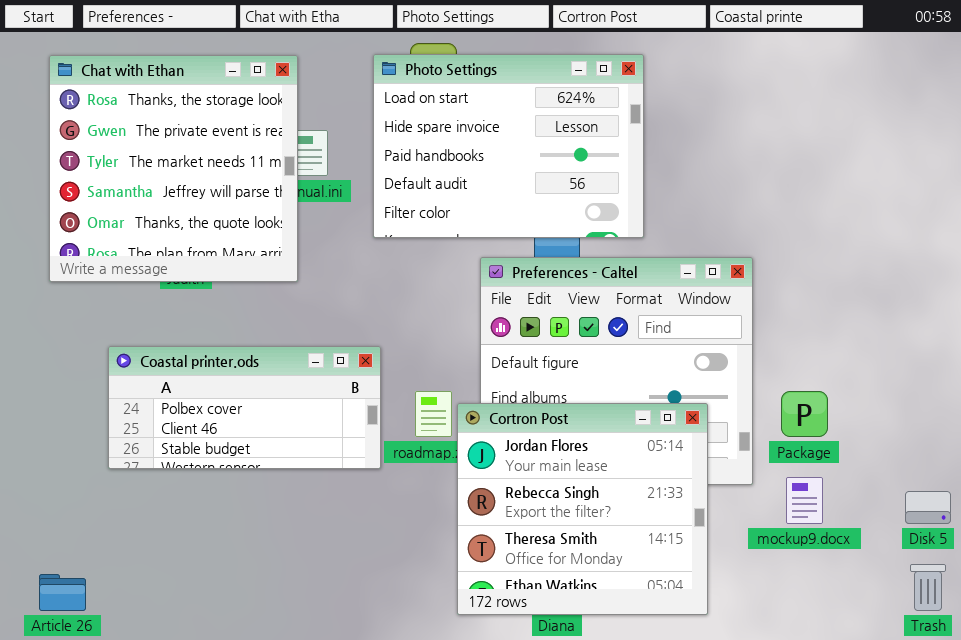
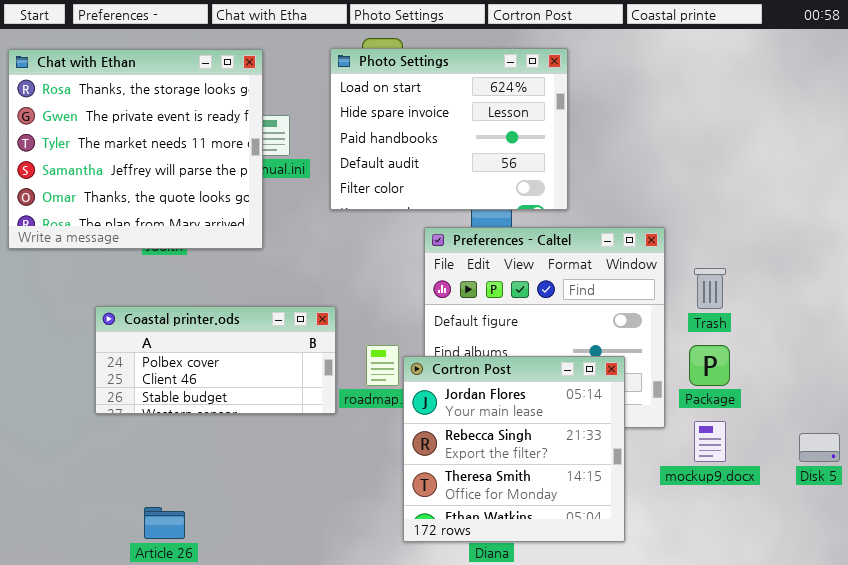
Chat with Ethan: [49,55,298,282] -> [8,49,263,249], resized
Trash: [910,564,946,611] -> [694,268,726,309], moved
Article 26: [39,574,86,611] -> [144,507,185,539], moved

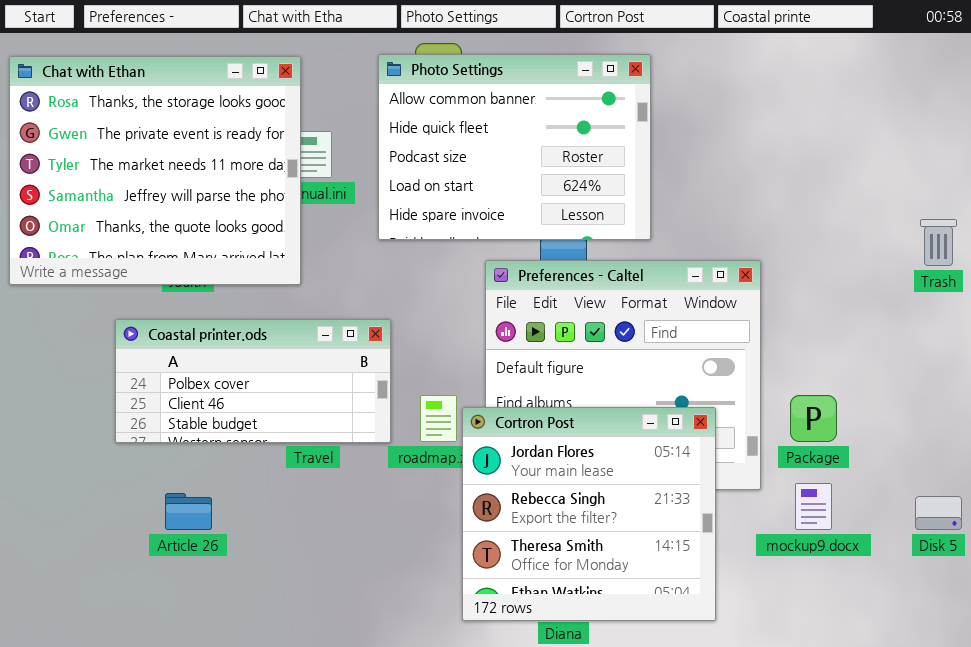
Photo Settings: [330,48,568,210] -> [378,54,651,240], scrolled up 3 rows
Trash: [694,268,726,309] -> [920,219,957,266], moved
Coastal printer.ods: [95,306,336,414] -> [115,319,391,443], moved
Article 26: [144,507,185,539] -> [165,493,212,530], moved

